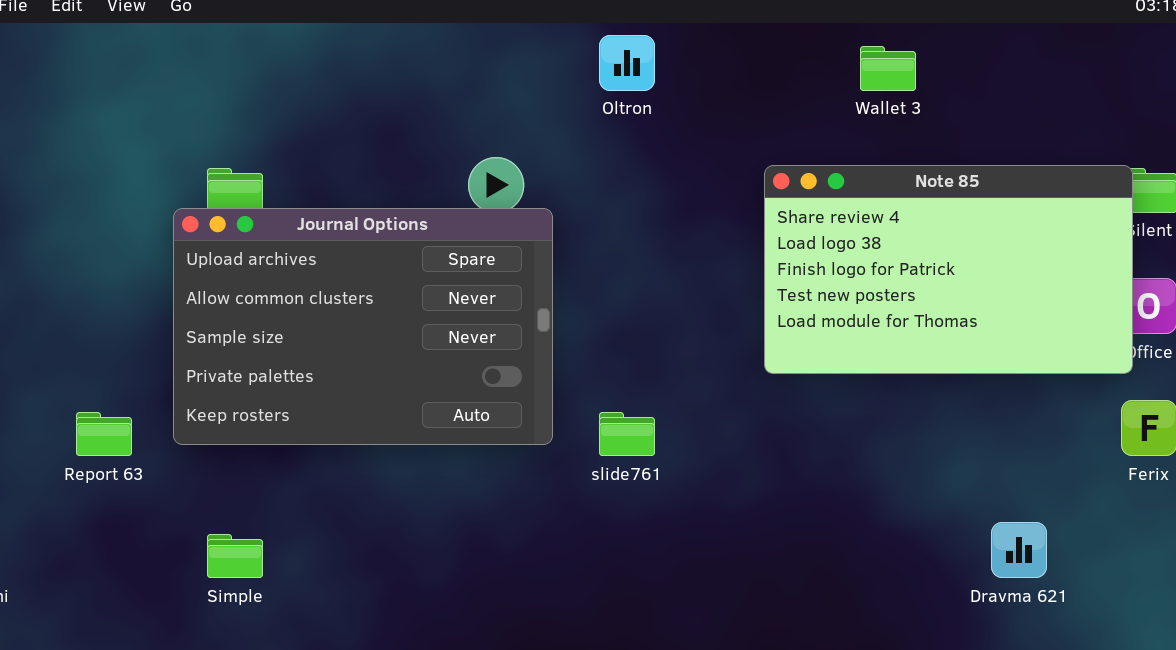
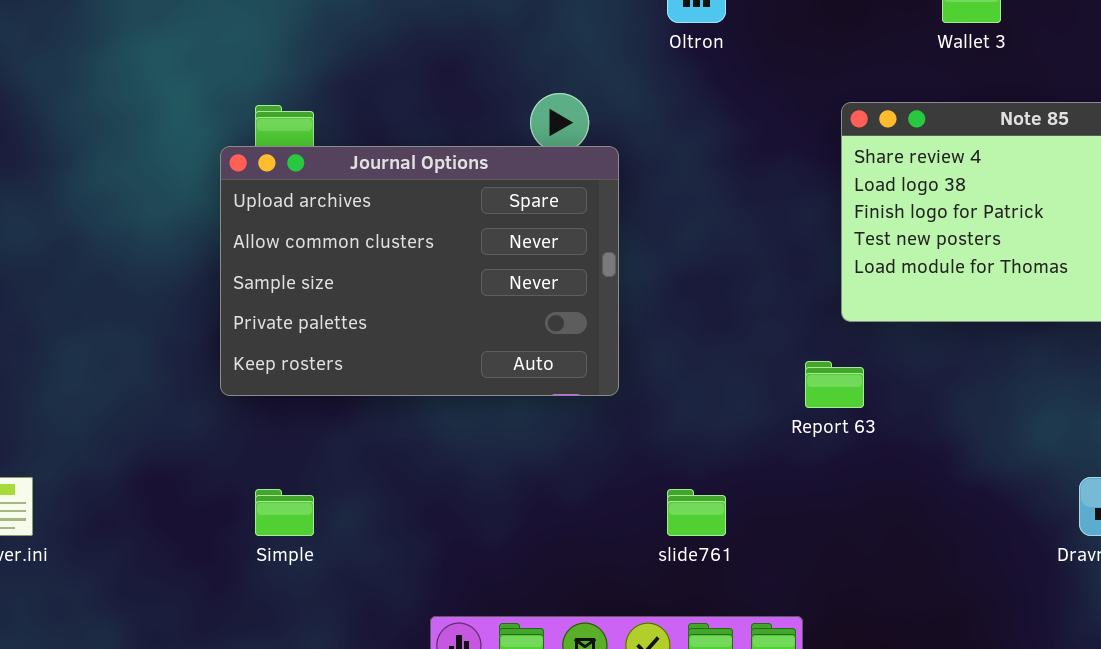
Report 63: [76,412,132,456] -> [805,361,864,408], moved
slide761: [599,412,655,456] -> [667,489,726,536], moved

